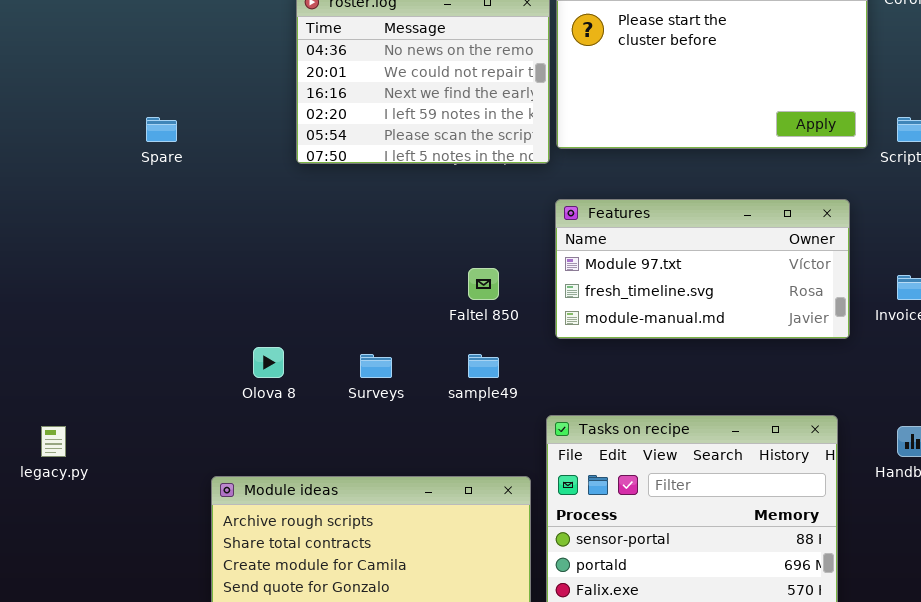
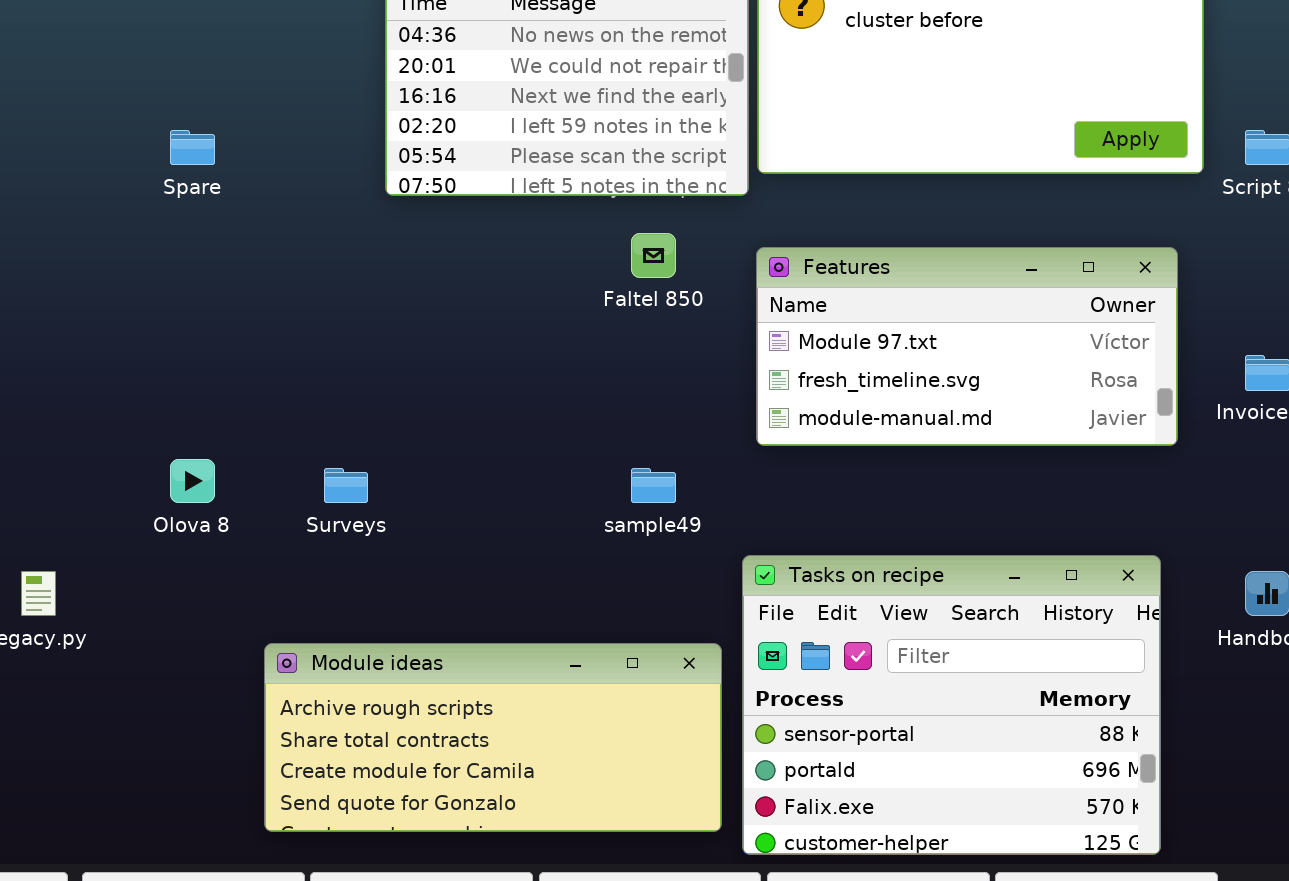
Faltel 850: [468,268,499,300] -> [631,233,676,278], moved
Olova 8: [253,347,284,378] -> [170,459,215,503], moved
Surveys: [360,354,392,378] -> [324,468,368,503], moved

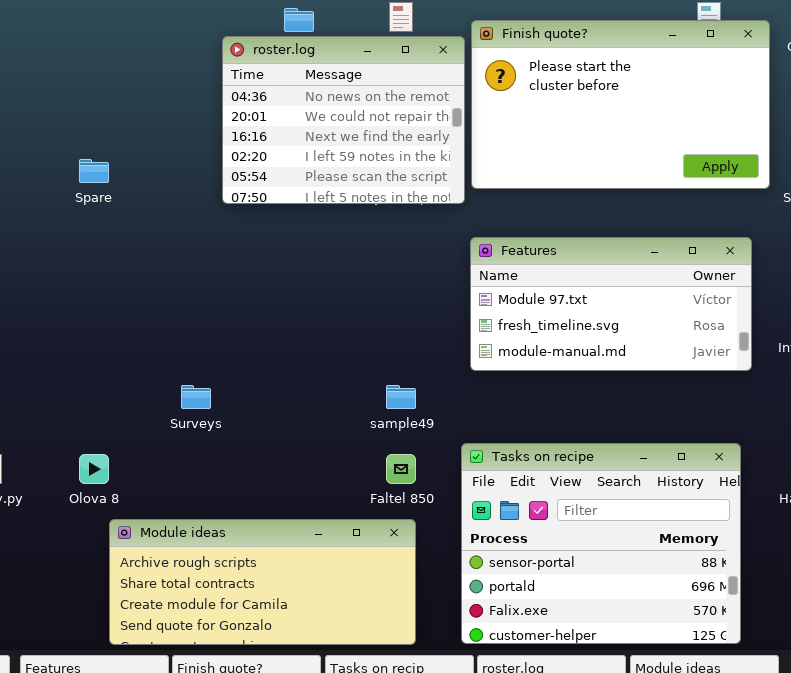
Faltel 850: [631,233,676,278] -> [386,454,416,484], moved
Olova 8: [170,459,215,503] -> [79,454,109,484], moved
Module ideas: [264,643,722,832] -> [109,519,416,645], moved

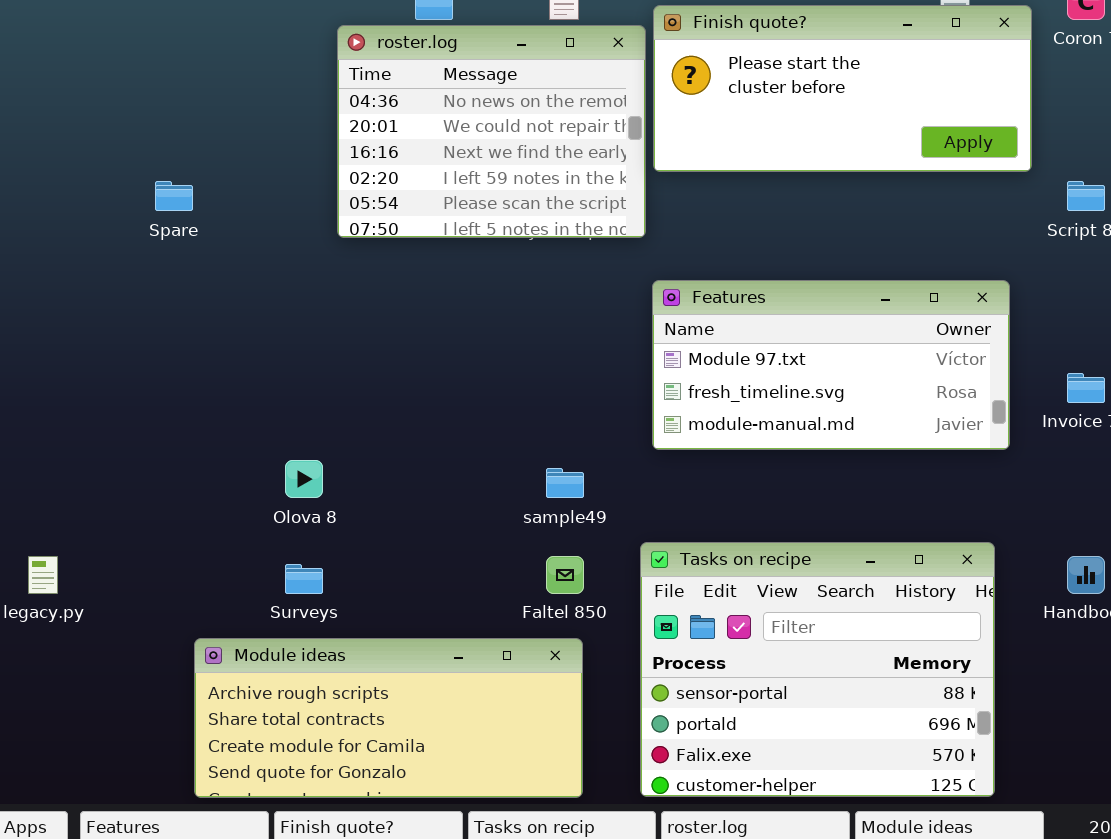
Finish quote?: [471,20,770,189] -> [653,5,1032,172], resized
Surveys: [181,385,211,409] -> [285,564,323,594], moved
Olova 8: [79,454,109,484] -> [285,460,323,498], moved

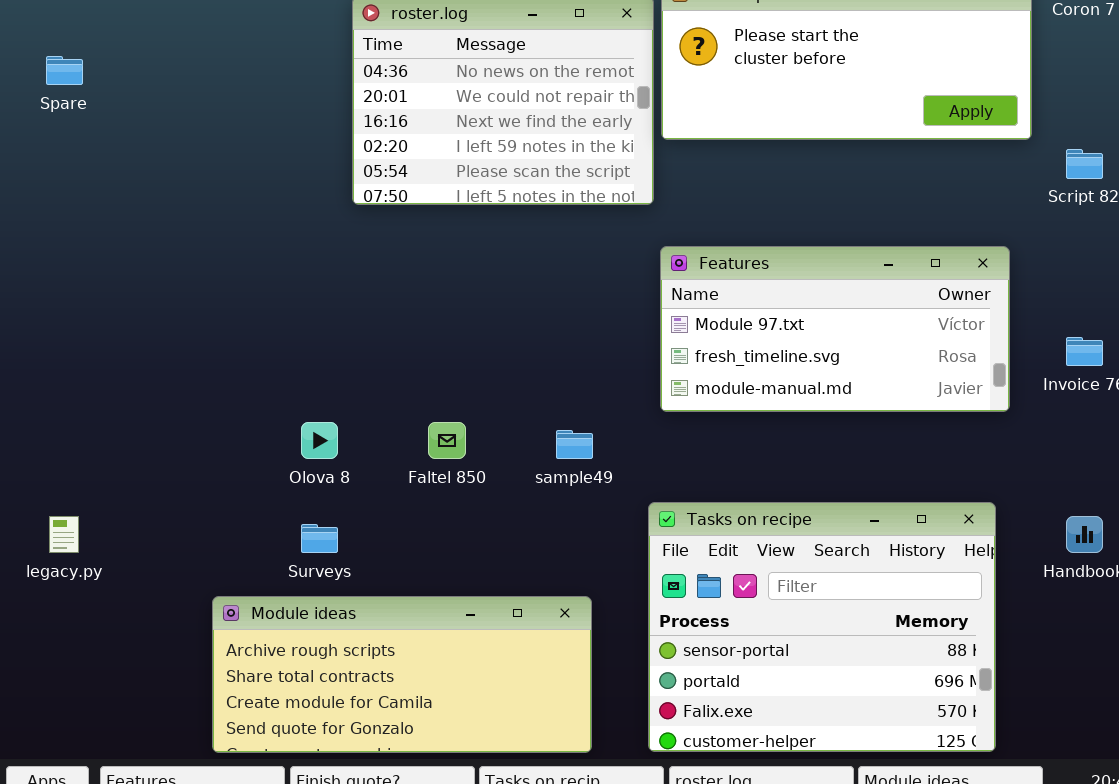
Spare: [155,181,193,211] -> [46,56,83,85], moved
Faltel 850: [546,556,584,594] -> [428,422,466,459], moved

